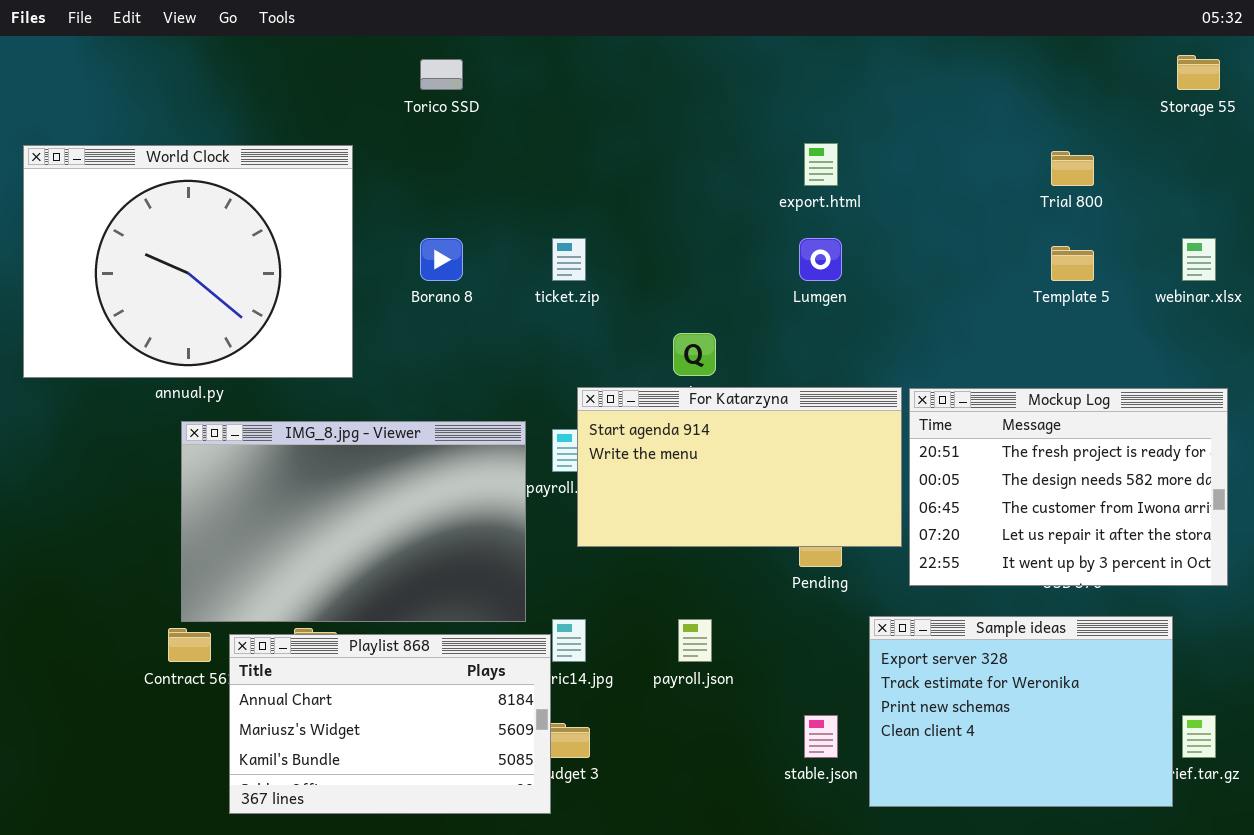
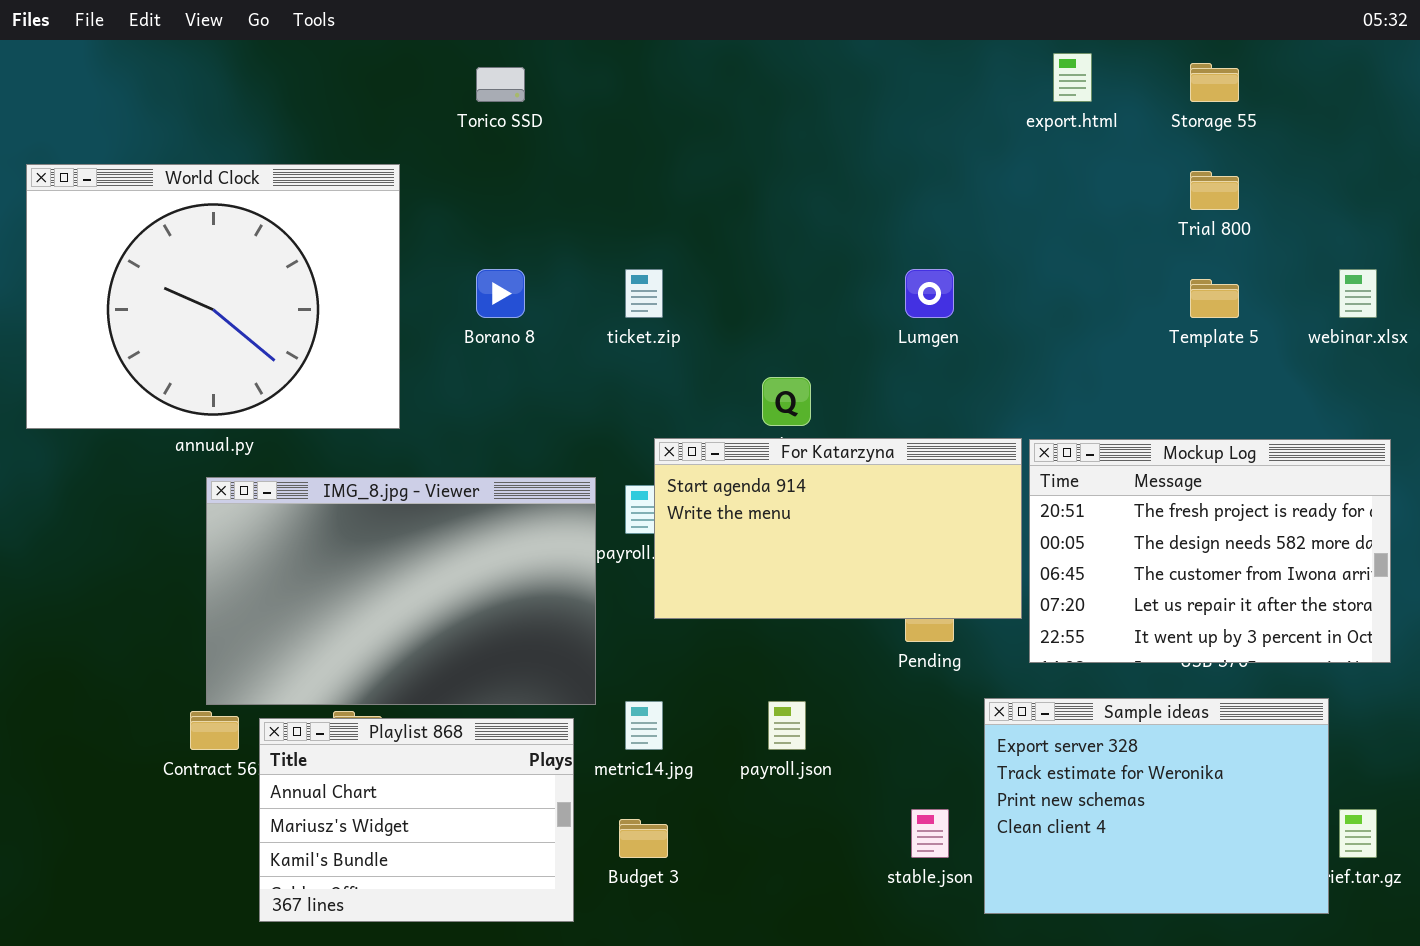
Storage 55: [1177,55,1220,90] -> [1190,63,1239,102], moved
export.html: [804,143,838,186] -> [1053,53,1092,102], moved
Playlist 868: [229,634,551,814] -> [259,718,574,922], resized

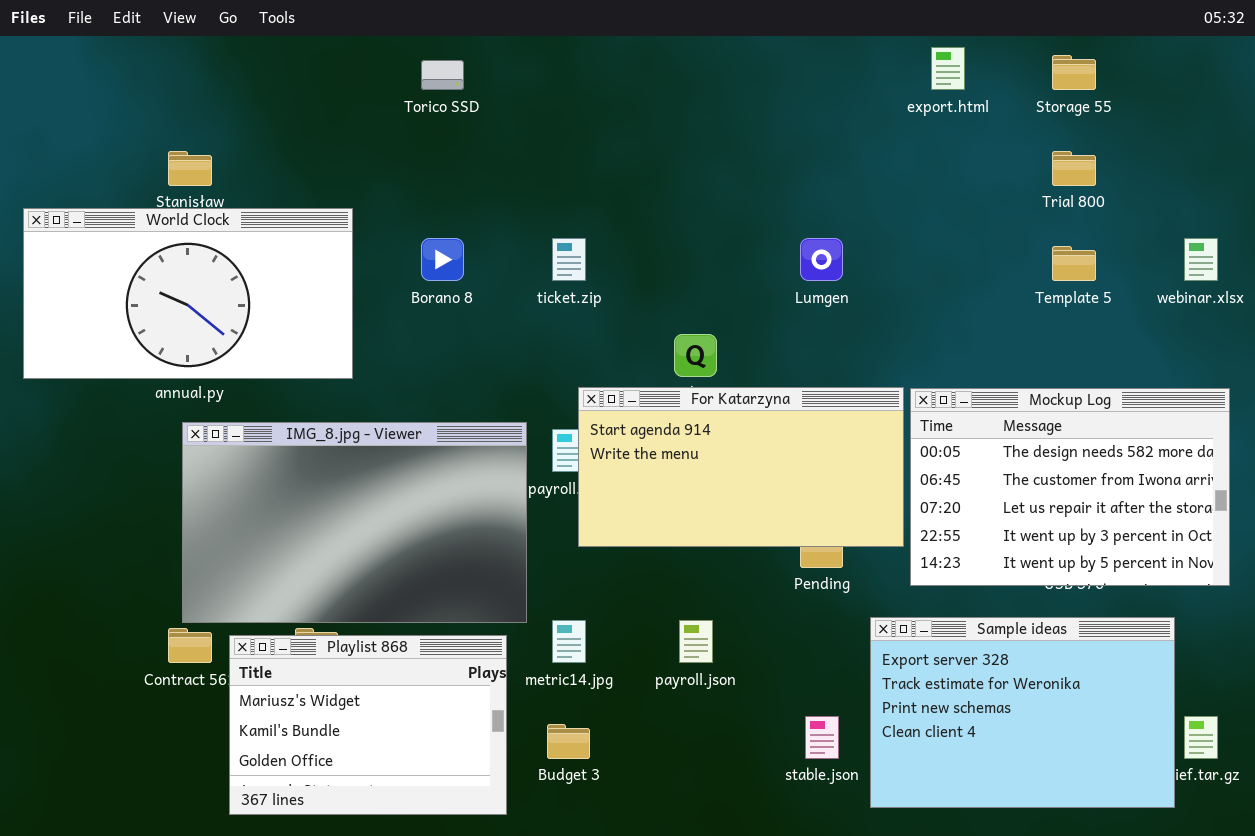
World Clock: [26,164,400,429] -> [23,208,353,379], resized
Mockup Log: [1029,439,1391,663] -> [910,388,1230,586], scrolled down 1 row
Playlist 868: [259,718,574,922] -> [229,635,507,815], scrolled down 1 row

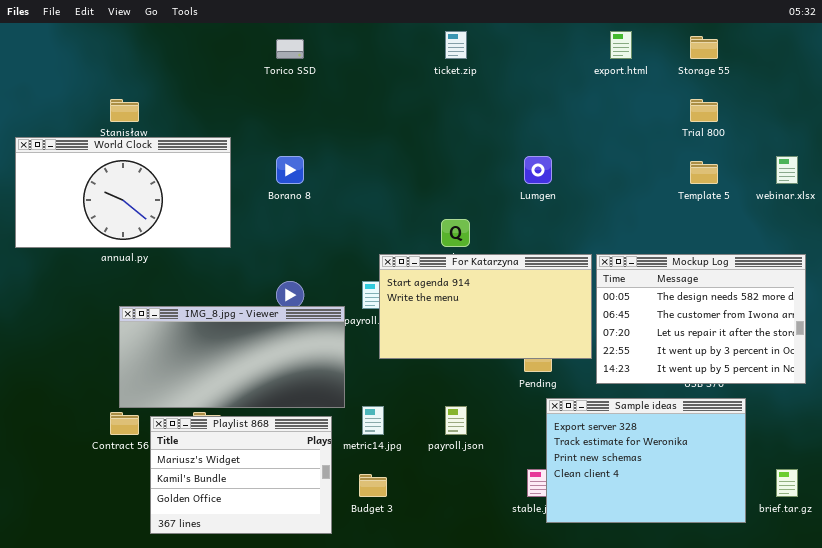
ticket.zip: [552,238,586,281] -> [445,31,467,59], moved
IMG_8.jpg - Viewer: [182,422,527,623] -> [119,306,345,408], resized
Sample ideas: [870,617,1175,808] -> [546,398,746,523], moved

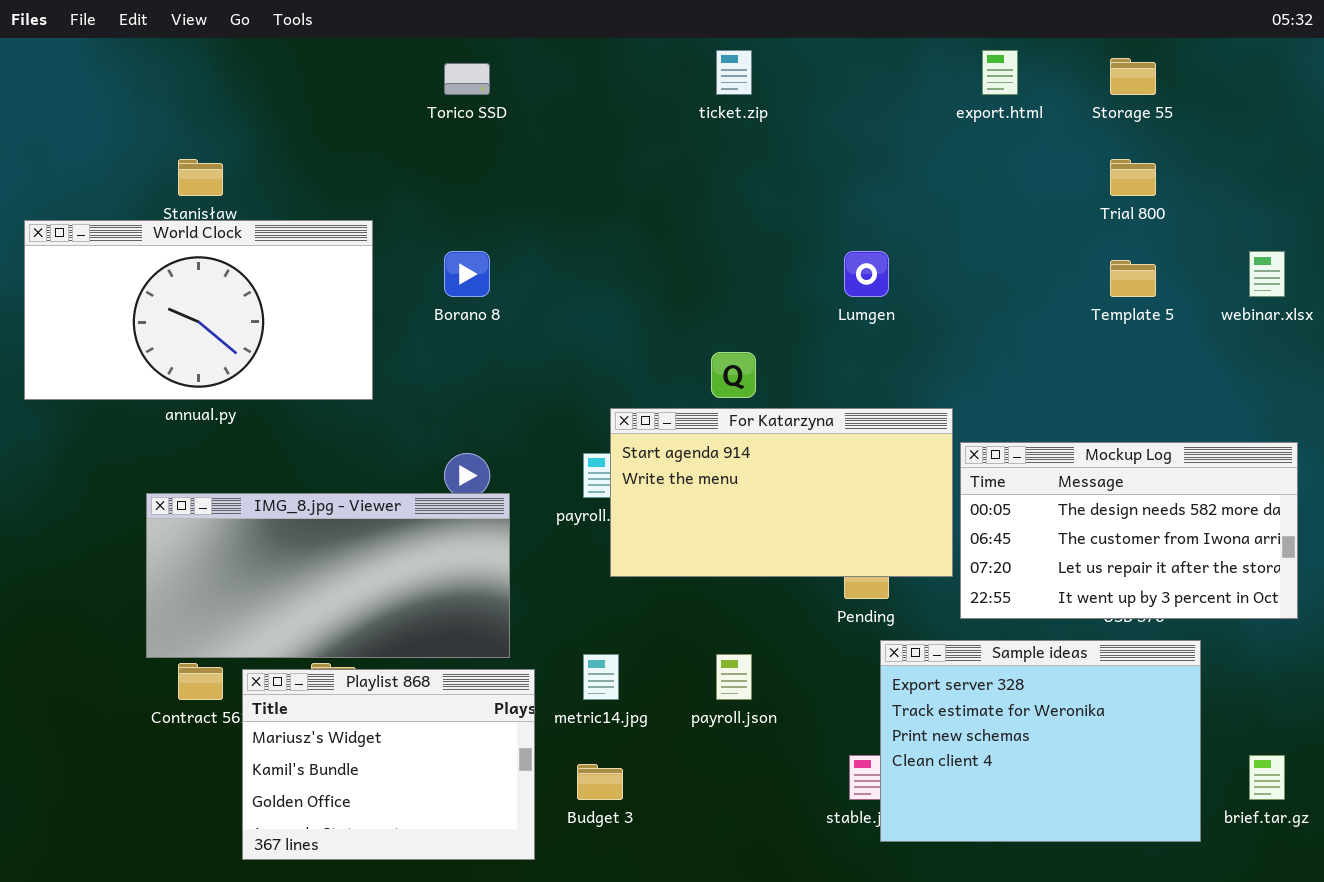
Mockup Log: [596,254,806,384] -> [960,442,1298,619], resized
IMG_8.jpg - Viewer: [119,306,345,408] -> [146,493,510,658], moved

